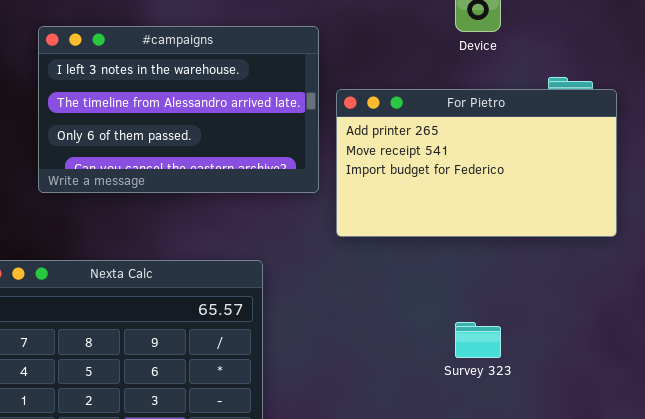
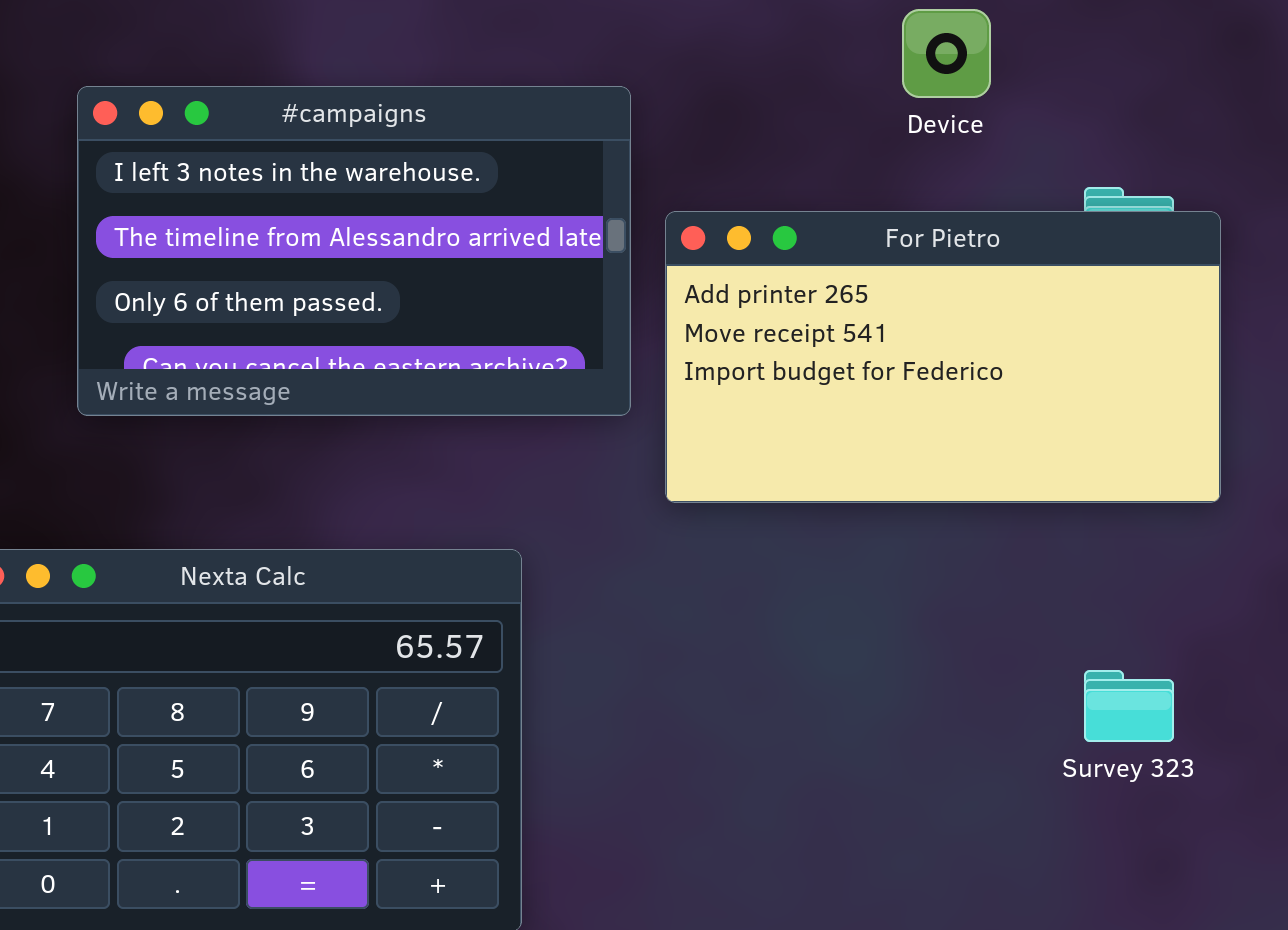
Survey 323: [455,322,501,358] -> [1084,670,1174,742], moved

